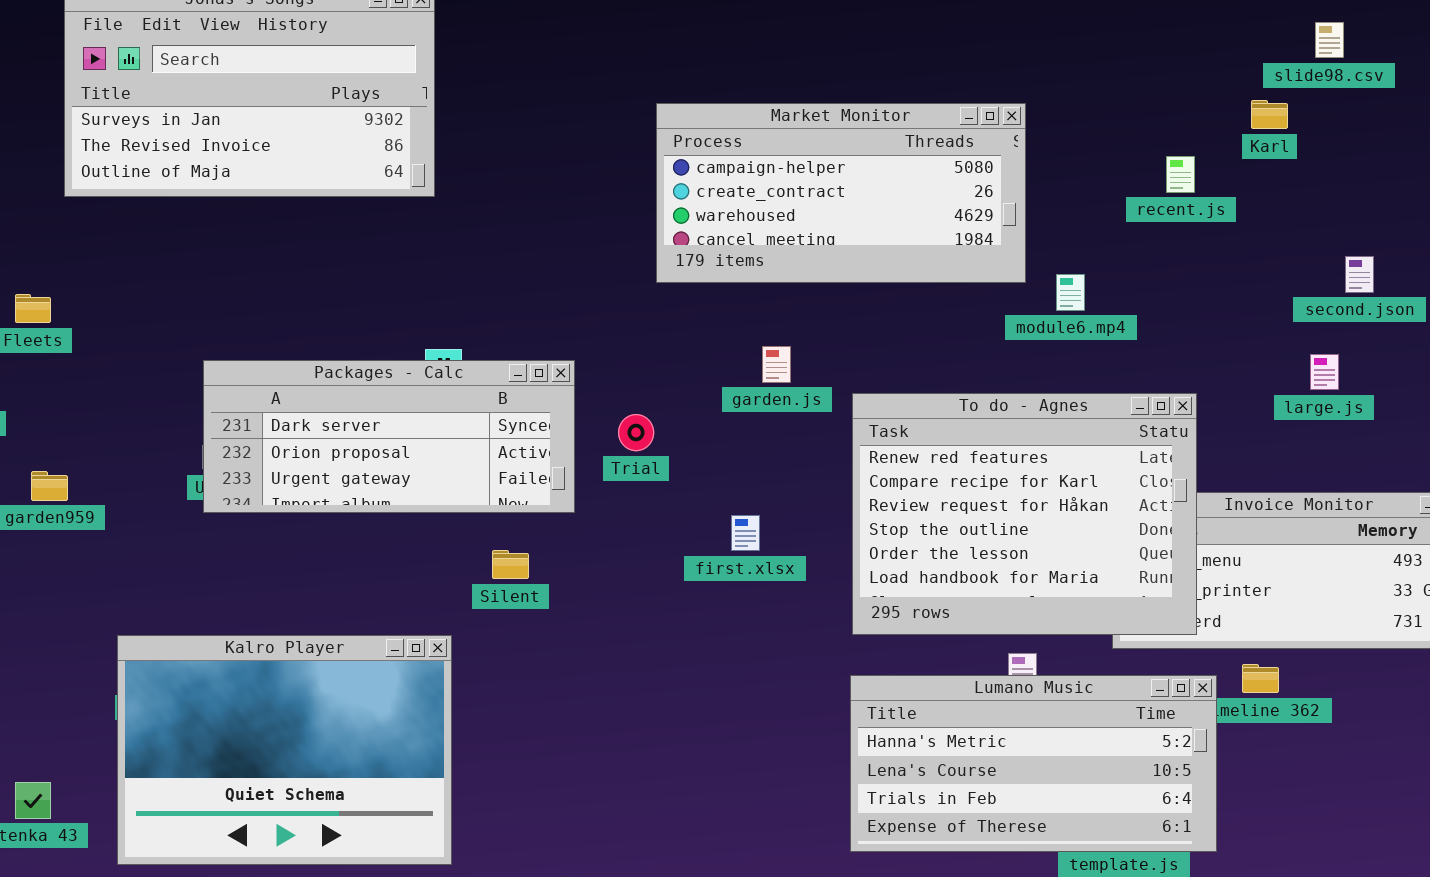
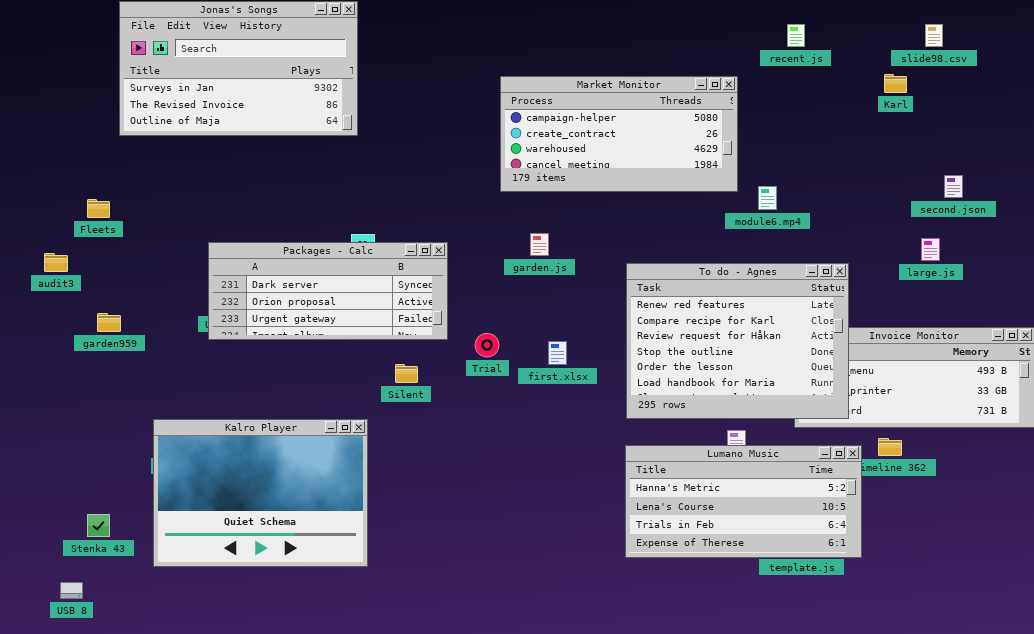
recent.js: [1166,156,1195,193] -> [787,24,805,47], moved
garden.js: [762,346,791,383] -> [530,233,549,256], moved
Trial: [618,414,654,451] -> [475,333,499,357], moved

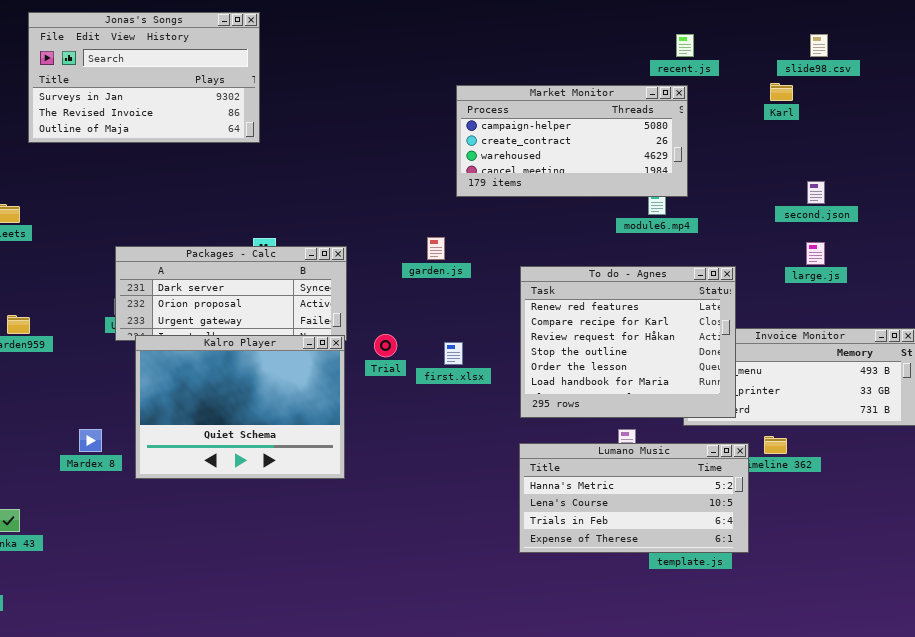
Market Monitor: [500,76,738,192] -> [456,85,688,197], moved
second.json: [944,175,963,198] -> [807,181,825,204], moved
Kalro Player: [153,419,368,567] -> [135,335,345,479], moved

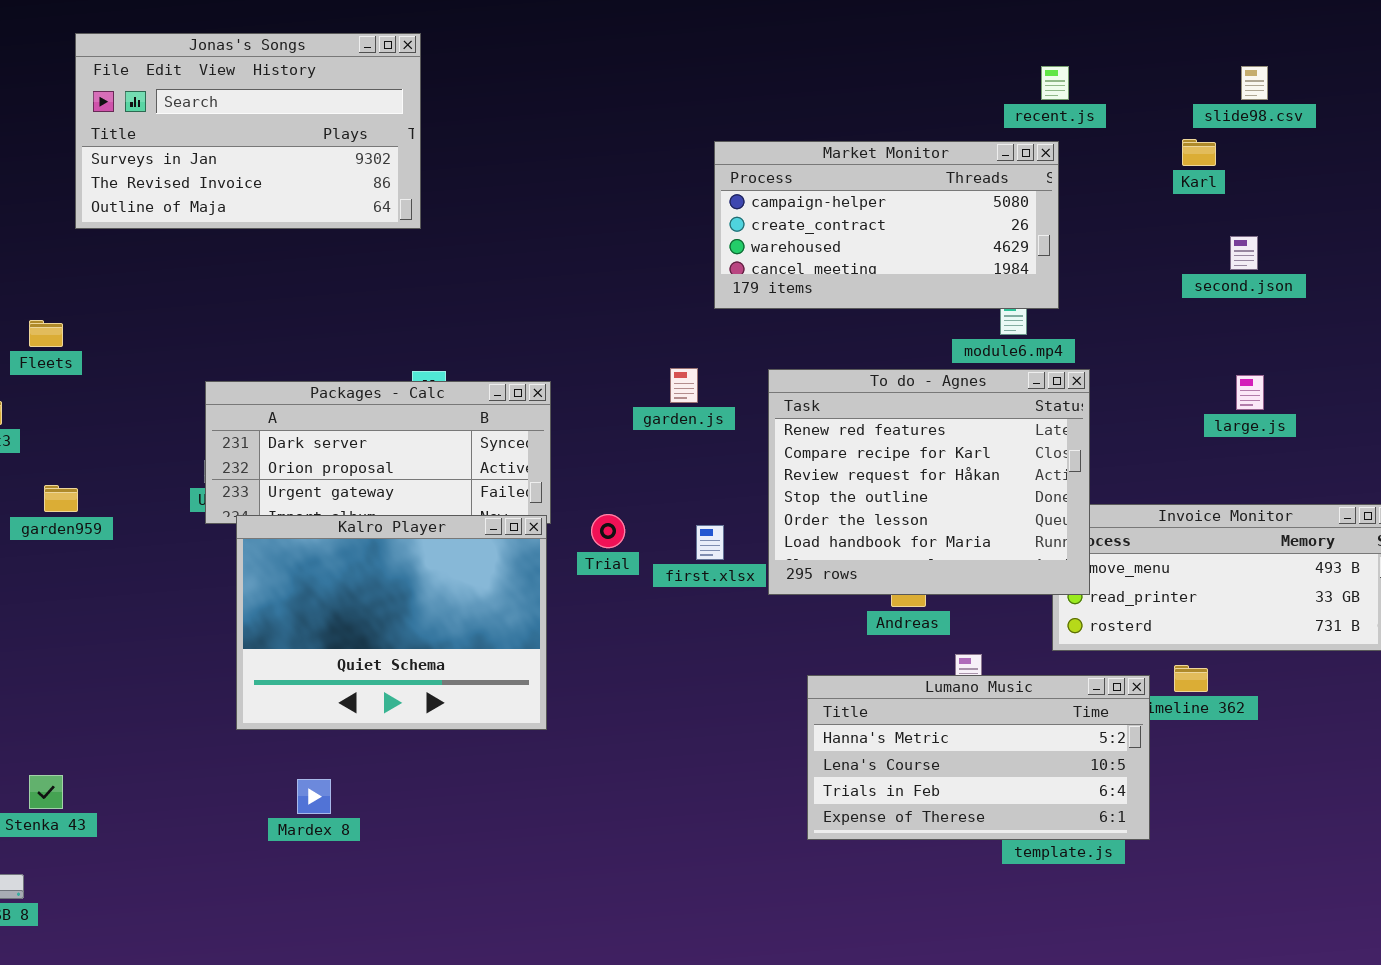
second.json: [807,181,825,204] -> [1230,236,1258,270], moved
To do - Agnes: [520,266,736,418] -> [768,369,1090,595], moved
Mardex 8: [79,429,102,452] -> [297,779,331,814], moved

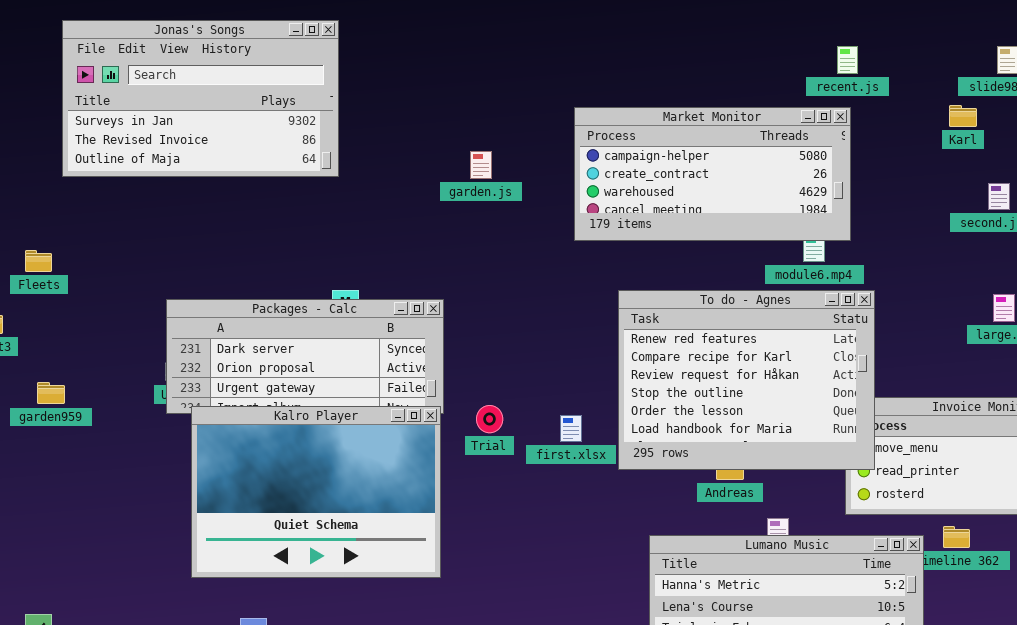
garden.js: [670,368,698,403] -> [470,151,492,179], moved

